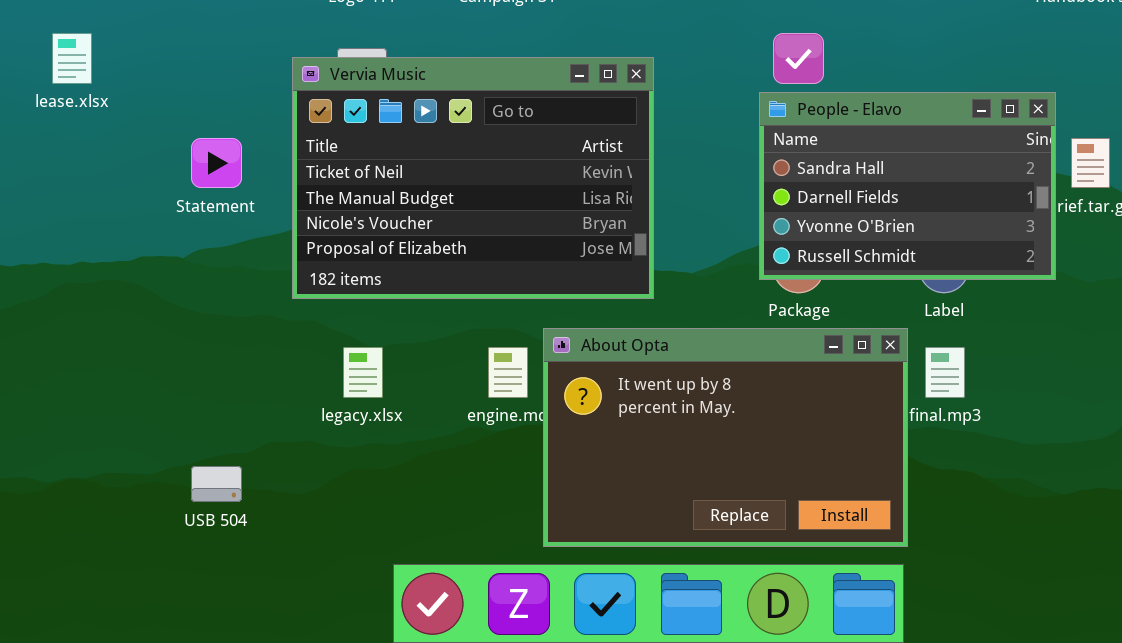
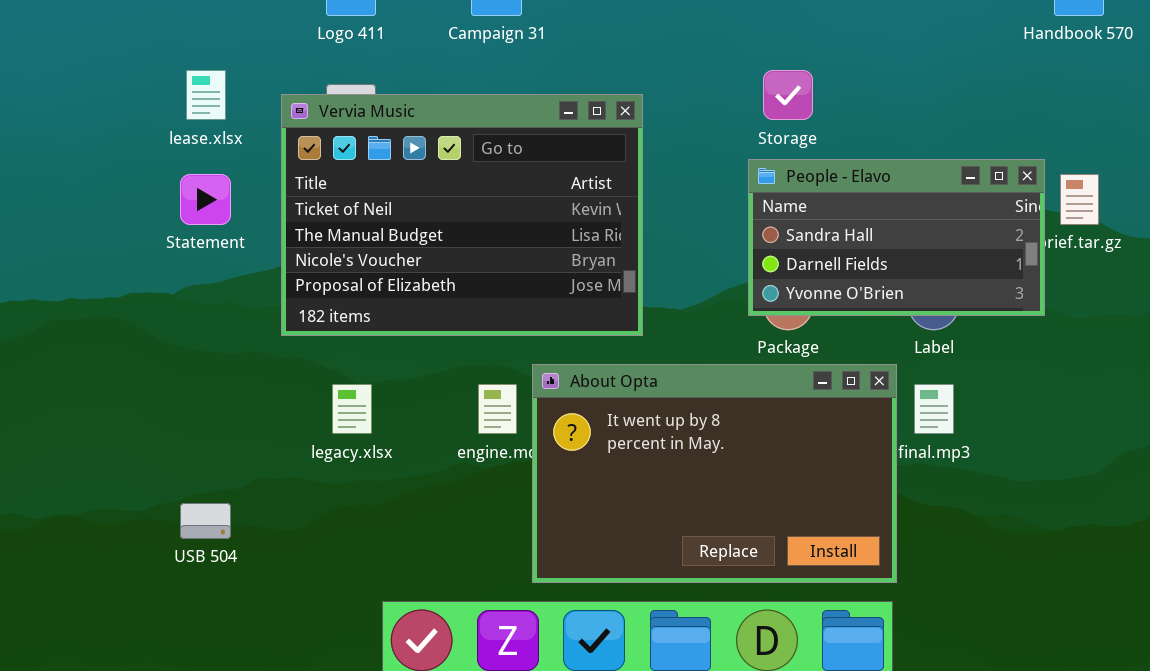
lease.xlsx: [52,33,92,84] -> [186,70,226,120], moved
People - Elavo: [759,92,1056,280] -> [748,159,1045,316], resized

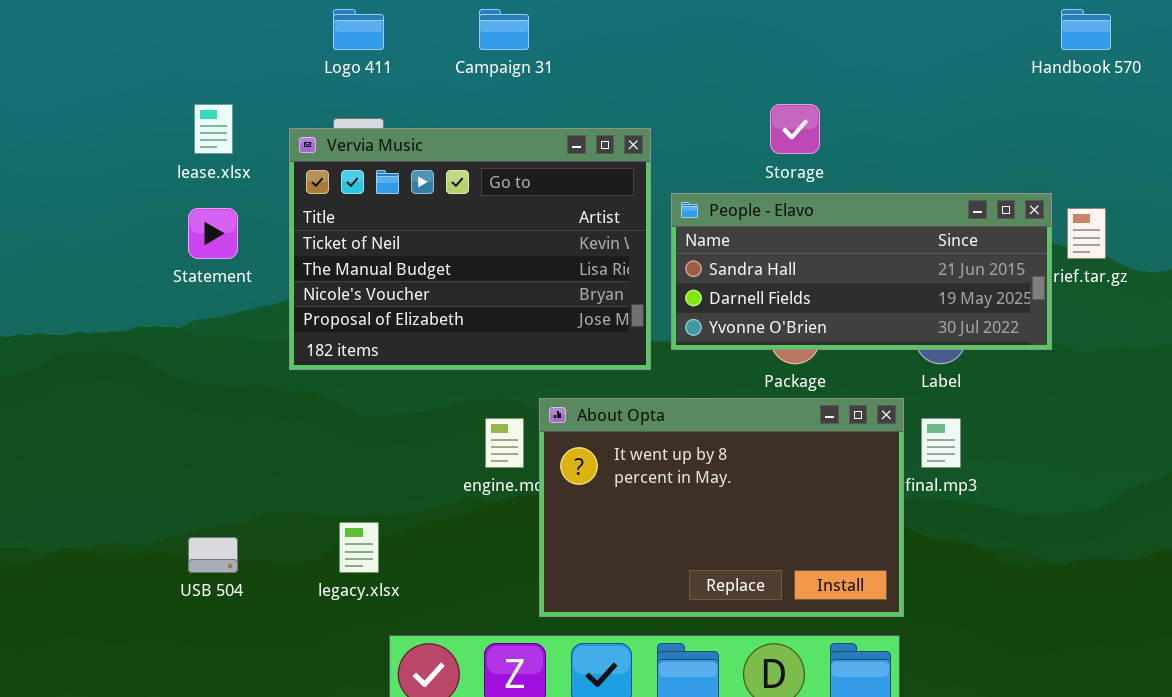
People - Elavo: [748,159,1045,316] -> [671,193,1052,350], resized
legacy.xlsx: [332,384,372,434] -> [339,522,379,573], moved

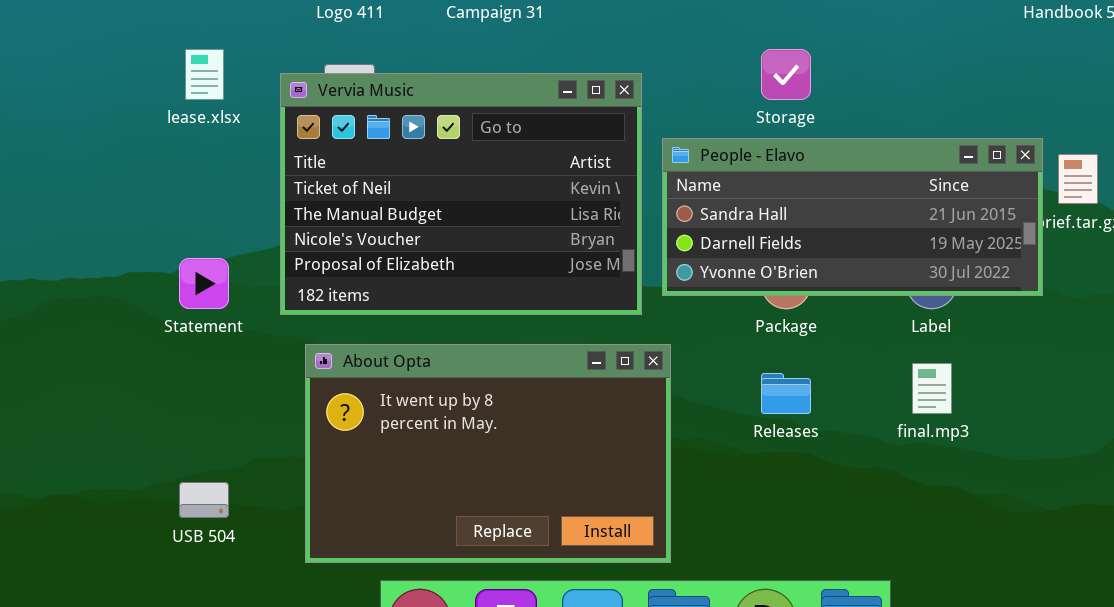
Statement: [188,208,238,259] -> [179,258,229,309], moved
About Opta: [539,398,904,617] -> [305,344,671,563], moved

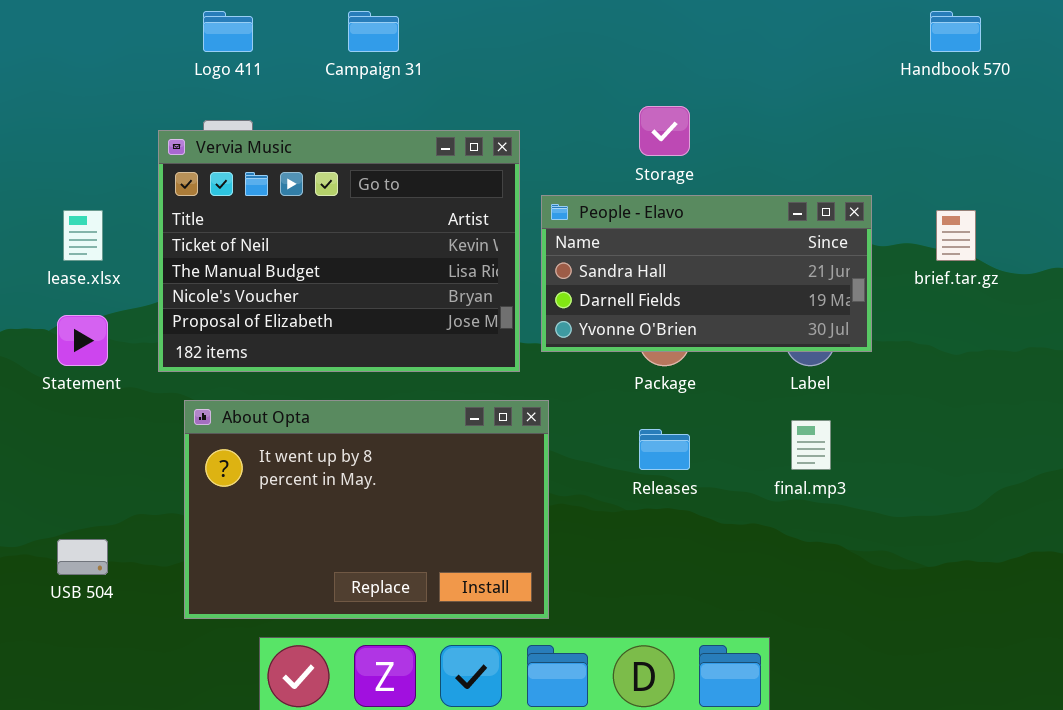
lease.xlsx: [185,49,224,100] -> [63,210,103,261], moved
People - Elavo: [662,138,1043,296] -> [541,195,872,352], resized

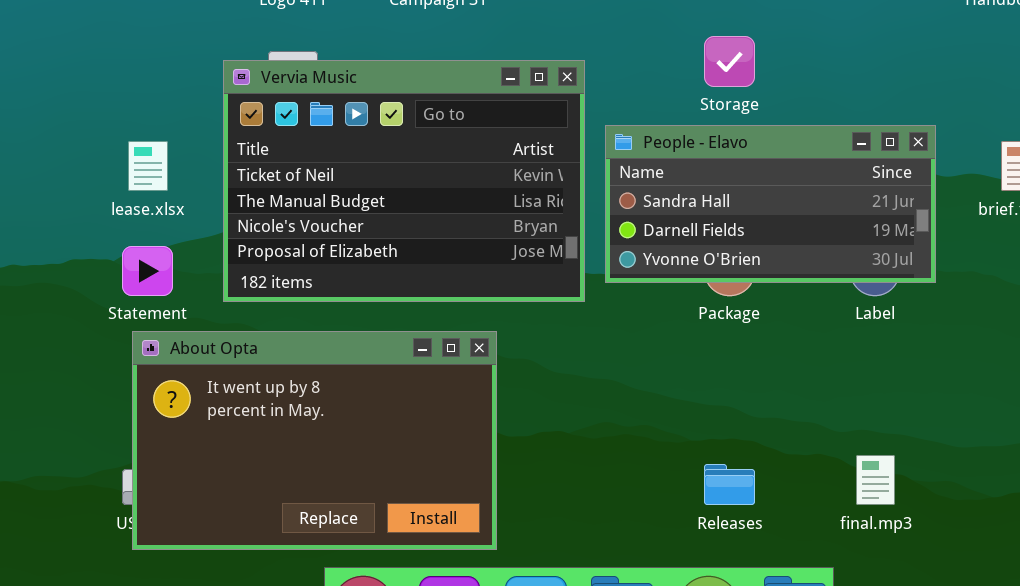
About Opta: [184,400,549,619] -> [132,331,497,550], moved
final.mp3: [791,420,831,470] -> [856,455,895,505], moved
Releases: [639,429,690,470] -> [704,464,755,505], moved

